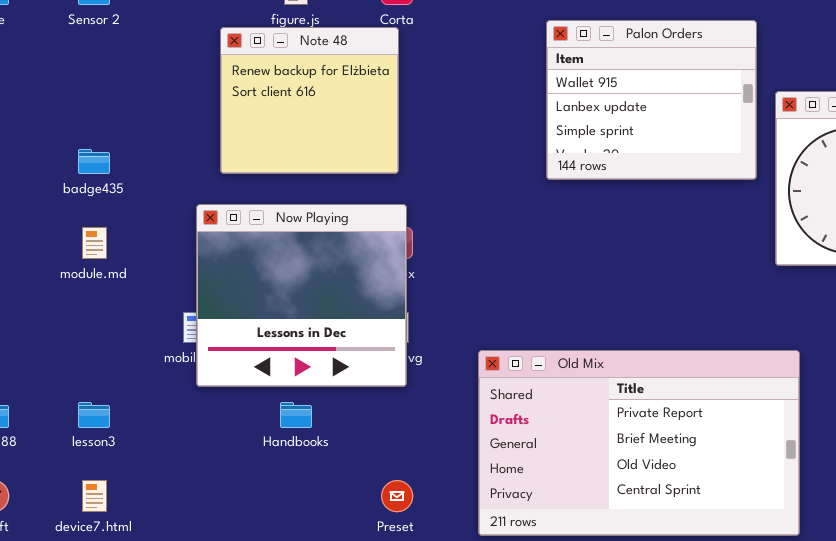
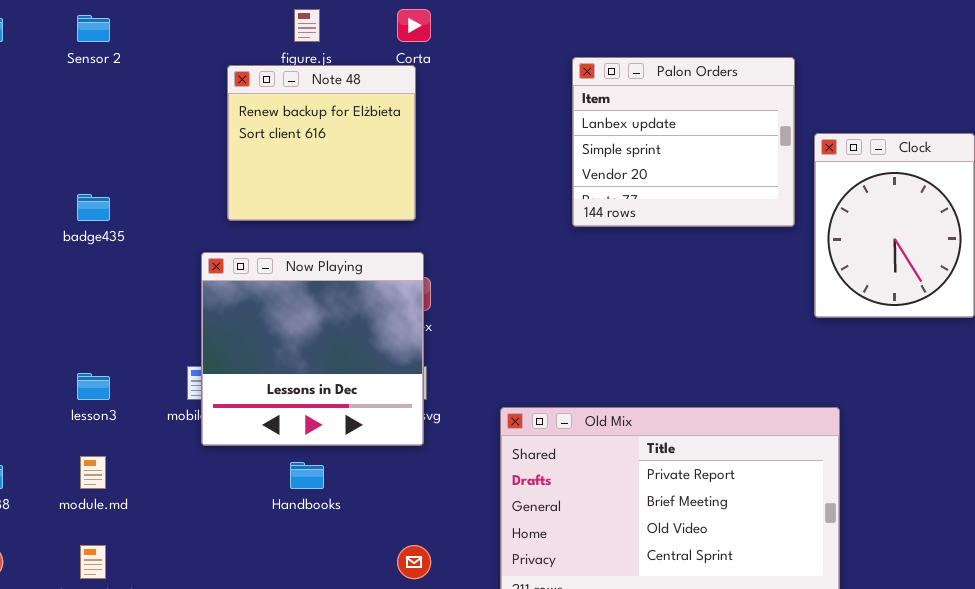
Palon Orders: [546,20,757,180] -> [572,57,795,227], scrolled down 1 row
module.md: [82,227,107,259] -> [80,456,106,489], moved
lesson3: [78,402,110,428] -> [77,373,110,400], moved

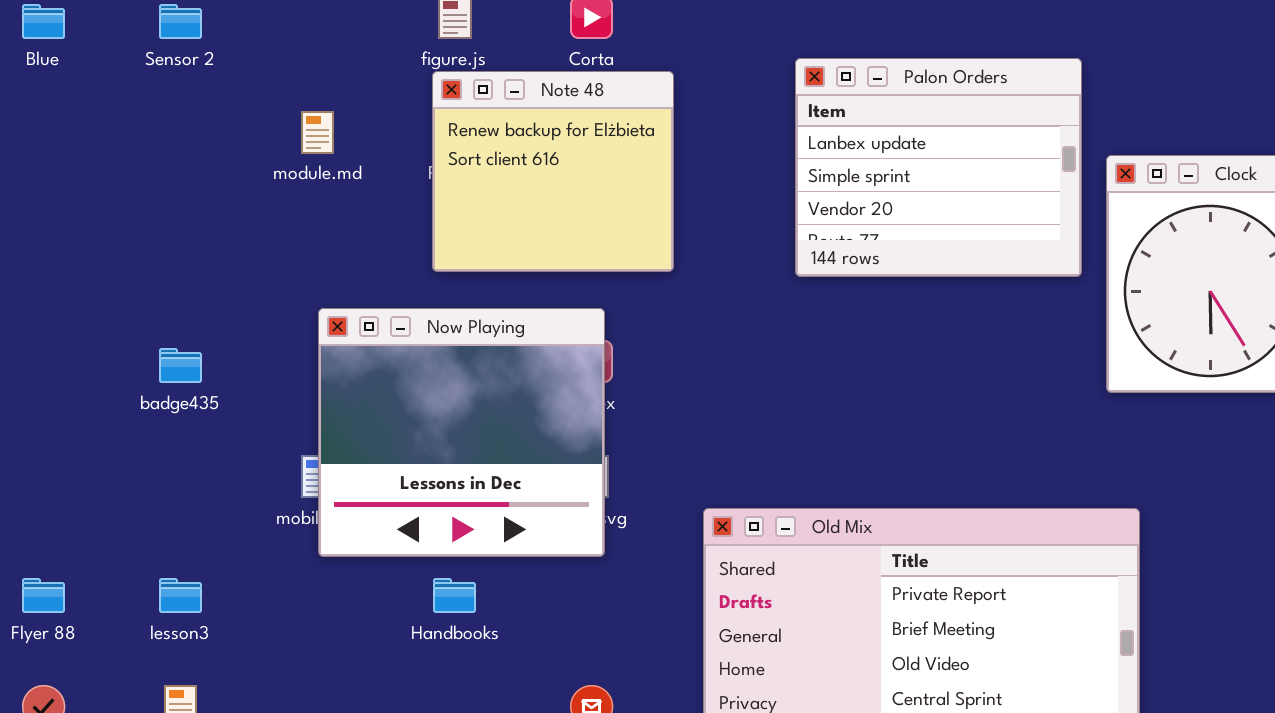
Note 48: [227,65,416,221] -> [432,71,674,272], moved
badge435: [77,194,110,221] -> [159,348,202,383], moved
lesson3: [77,373,110,400] -> [159,578,202,613], moved
module.md: [80,456,106,489] -> [301,111,334,154], moved

